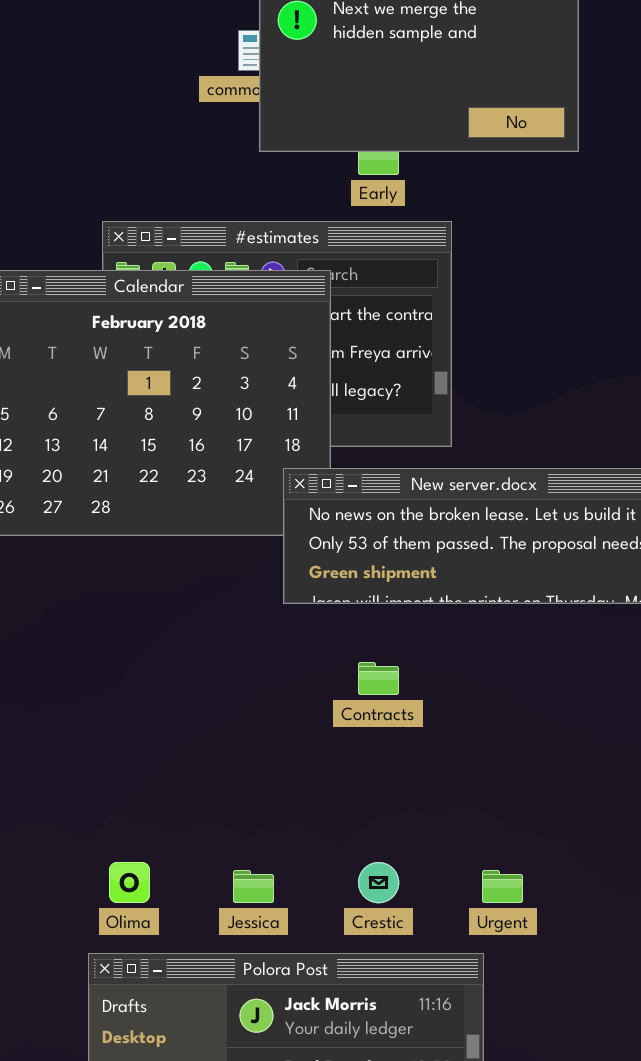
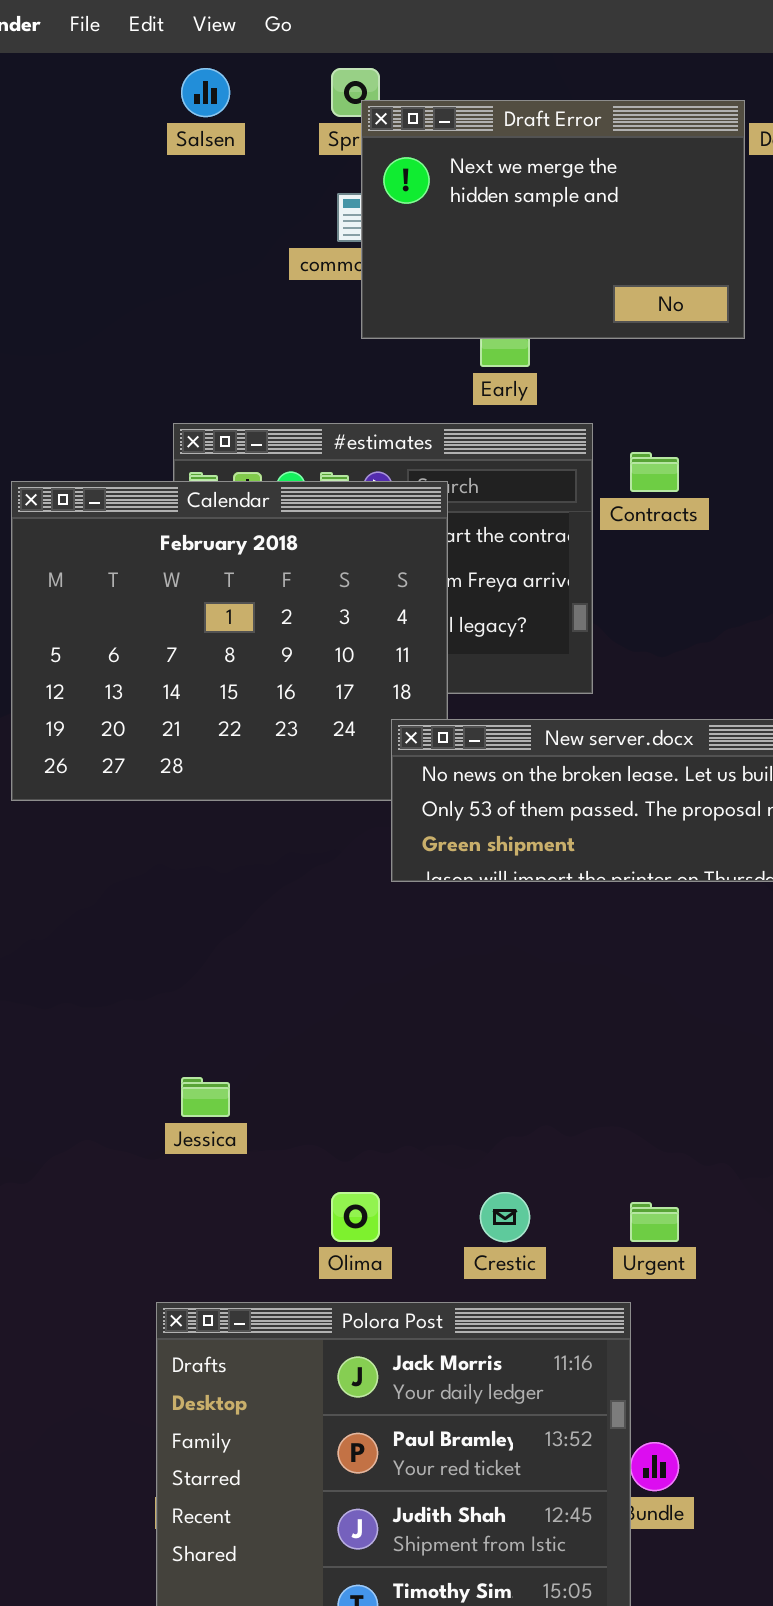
Contracts: [358,662,399,695] -> [630,452,679,492], moved
Olima: [109,862,150,903] -> [331,1192,380,1242], moved
Jessica: [233,870,274,903] -> [181,1077,230,1117], moved

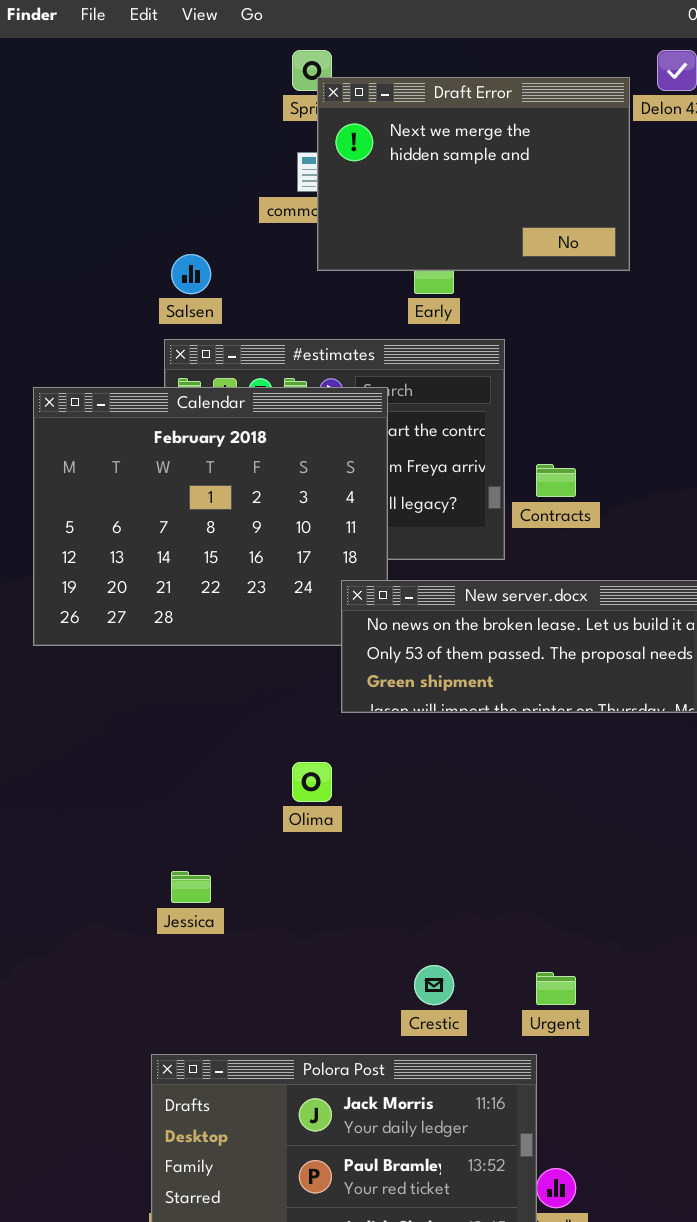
Salsen: [181,68,230,117] -> [171,254,211,294], moved
Contracts: [630,452,679,492] -> [536,464,576,497], moved
Olima: [331,1192,380,1242] -> [292,762,332,802], moved

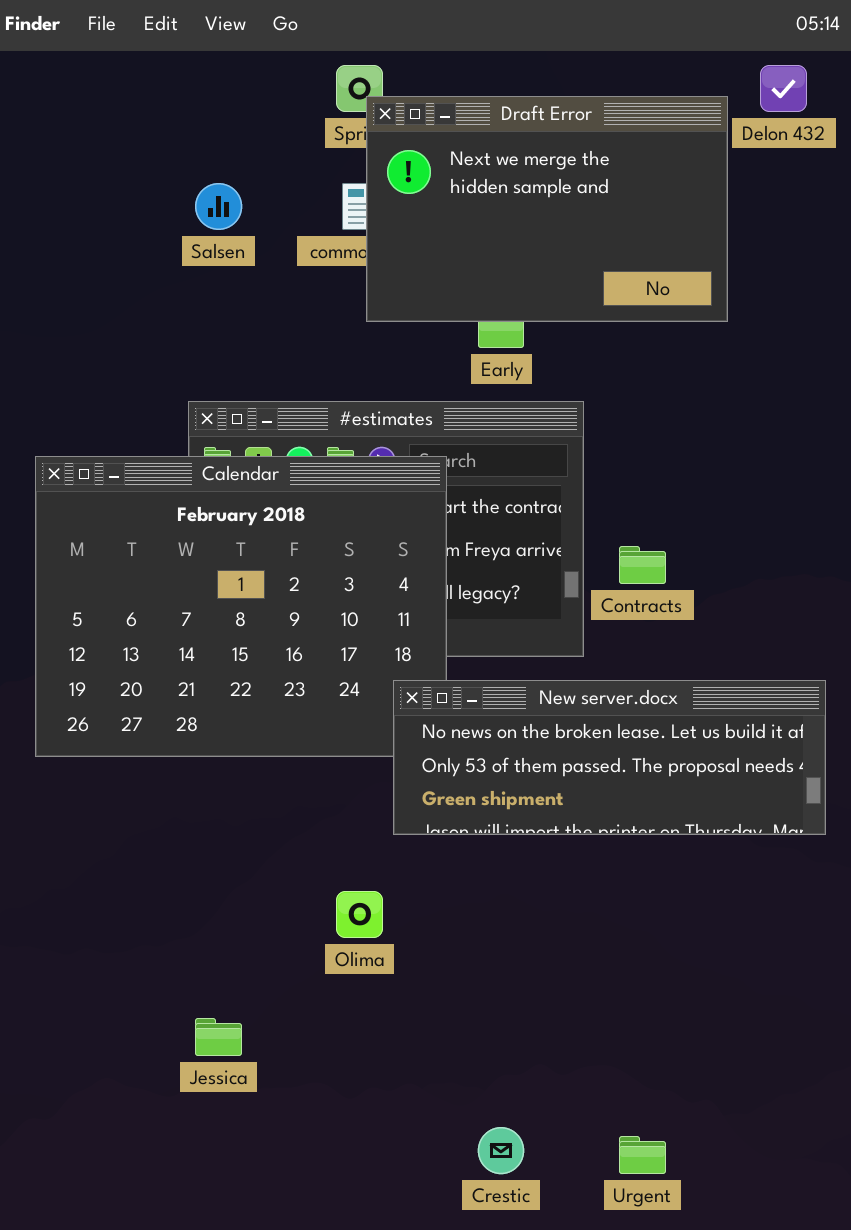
Salsen: [171,254,211,294] -> [195,183,242,230], moved

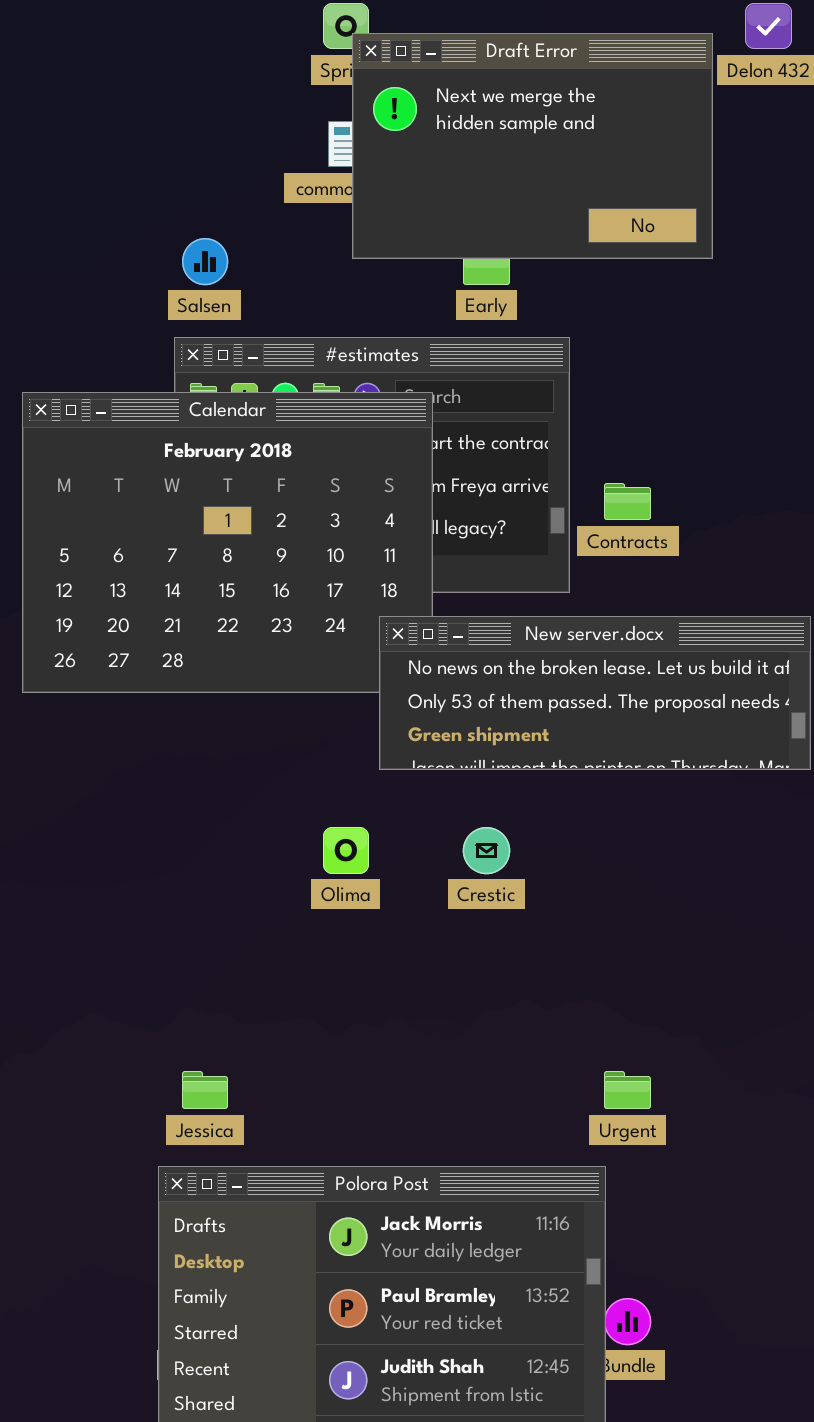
Salsen: [195,183,242,230] -> [182,238,228,285], moved
Jessica: [195,1018,242,1056] -> [182,1071,228,1109], moved
Crestic: [478,1127,524,1174] -> [463,827,510,874], moved

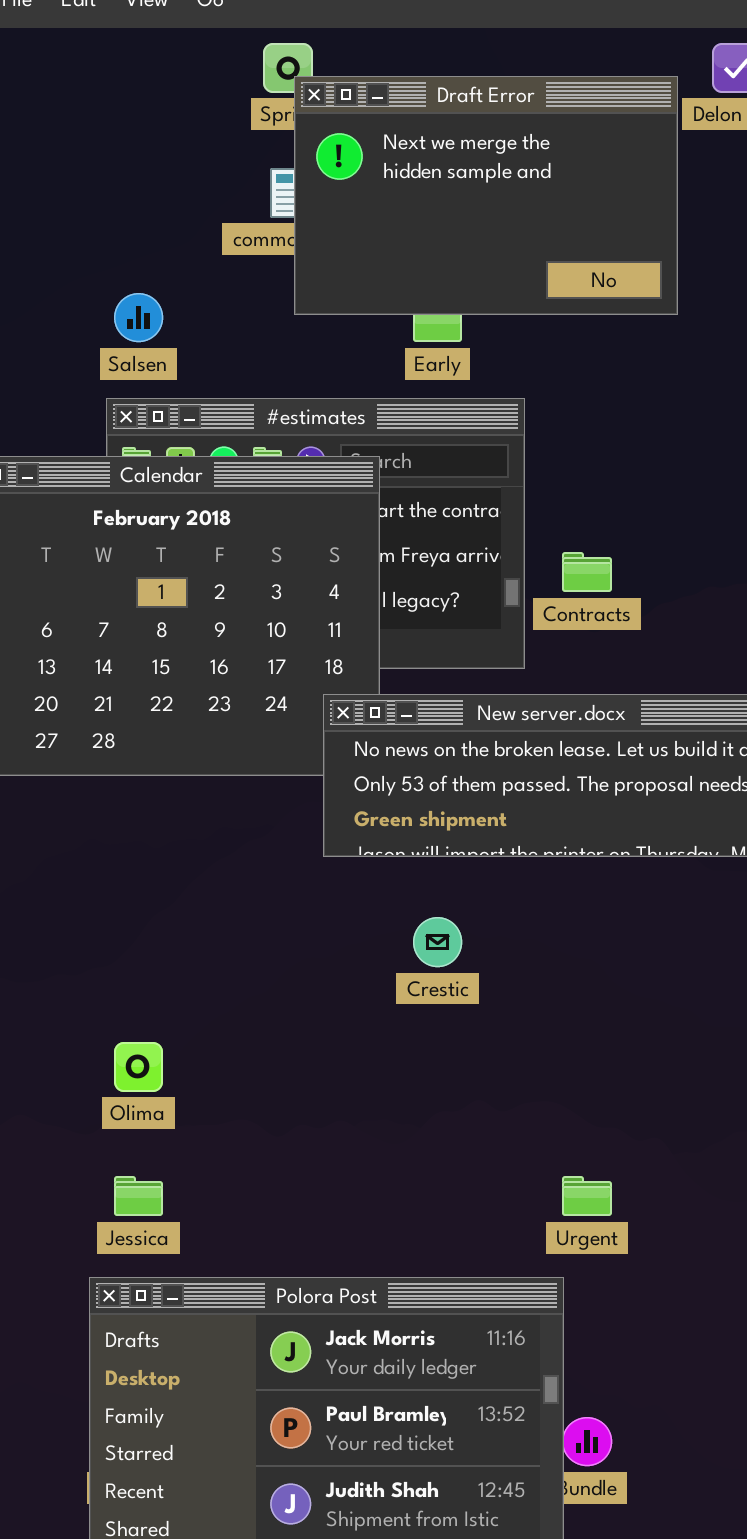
Olima: [323,827,369,874] -> [114,1042,163,1092], moved

